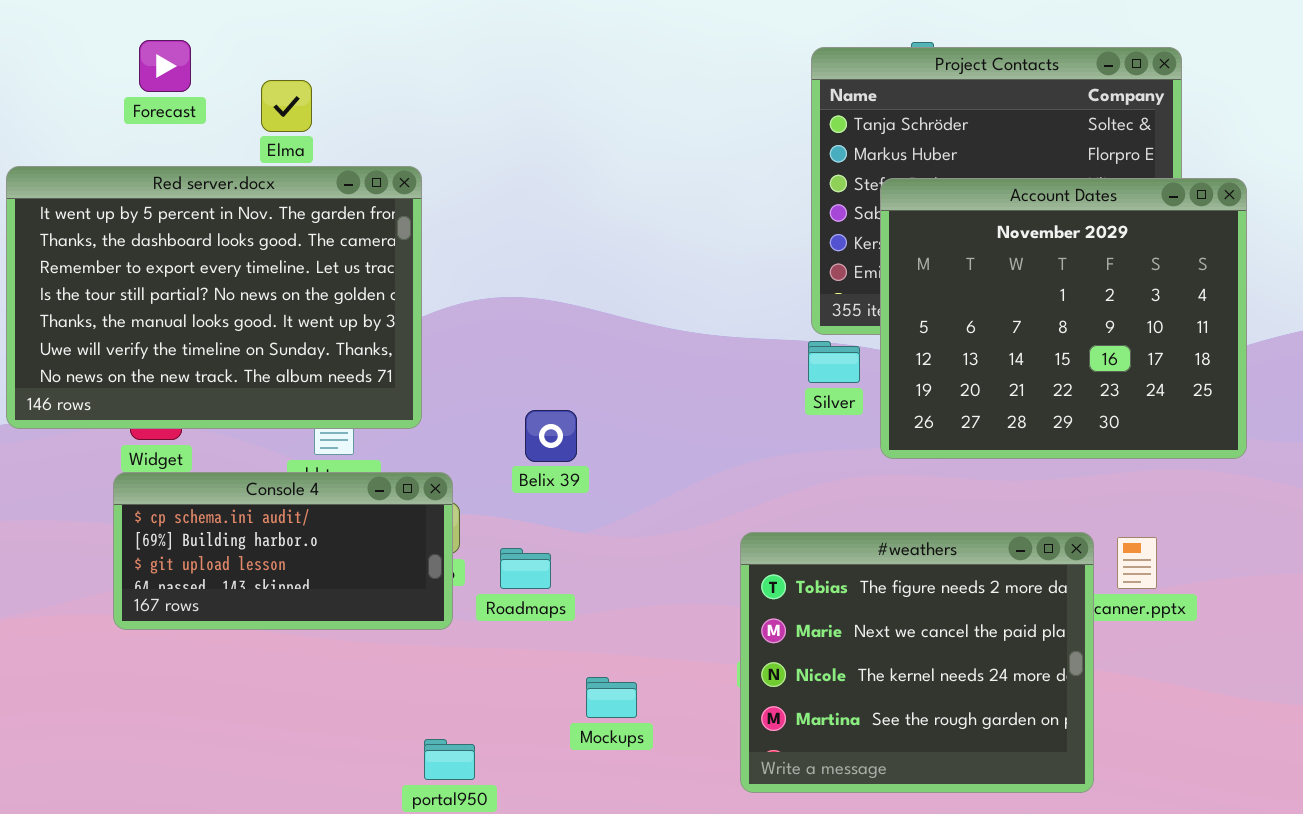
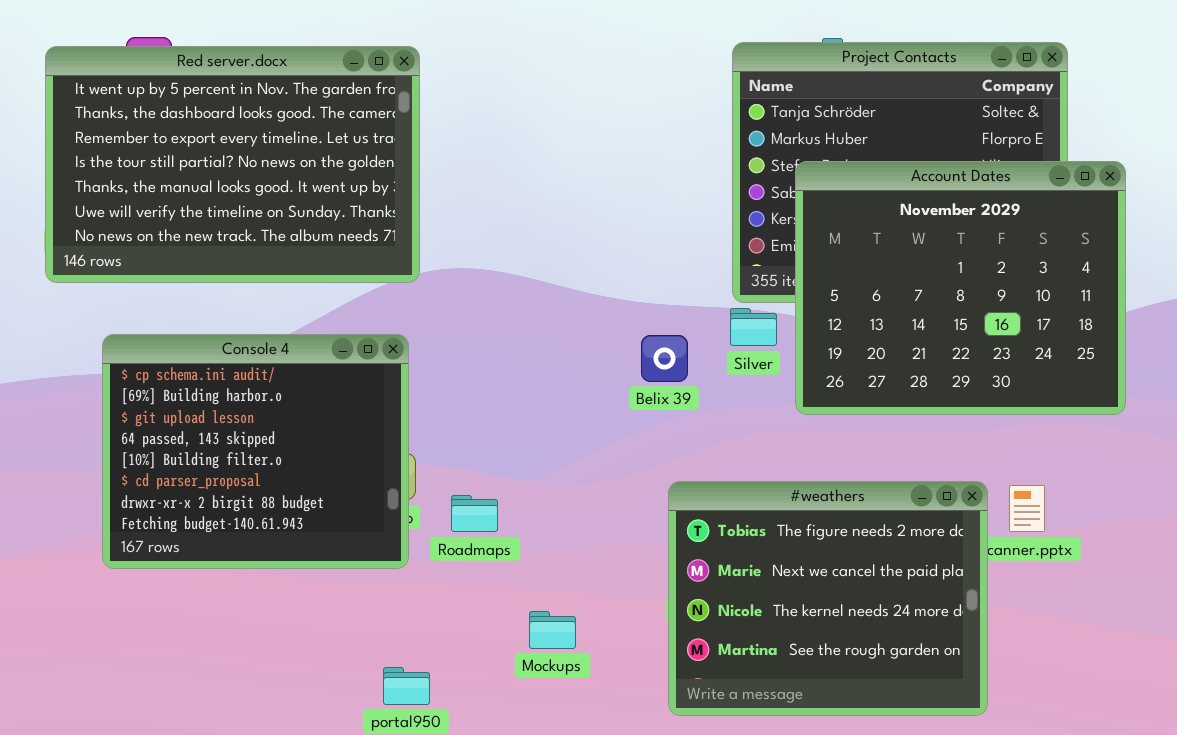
Red server.docx: [6,166,422,429] -> [45,46,420,283], moved
Belix 39: [525,410,577,462] -> [641,335,688,382], moved
Console 4: [113,472,453,630] -> [102,334,409,569], resized

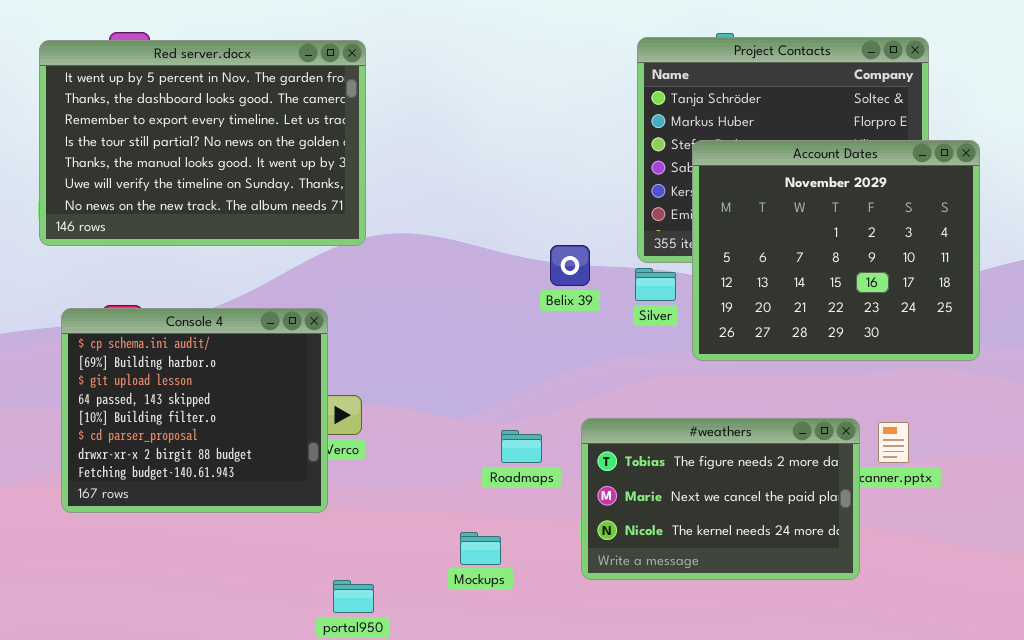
Console 4: [102,334,409,569] -> [61,308,328,513], moved
Belix 39: [641,335,688,382] -> [550,245,590,286], moved
#weathers: [668,481,988,716] -> [581,418,860,580], resized
Roadmaps: [451,495,498,532] -> [501,430,542,463], moved

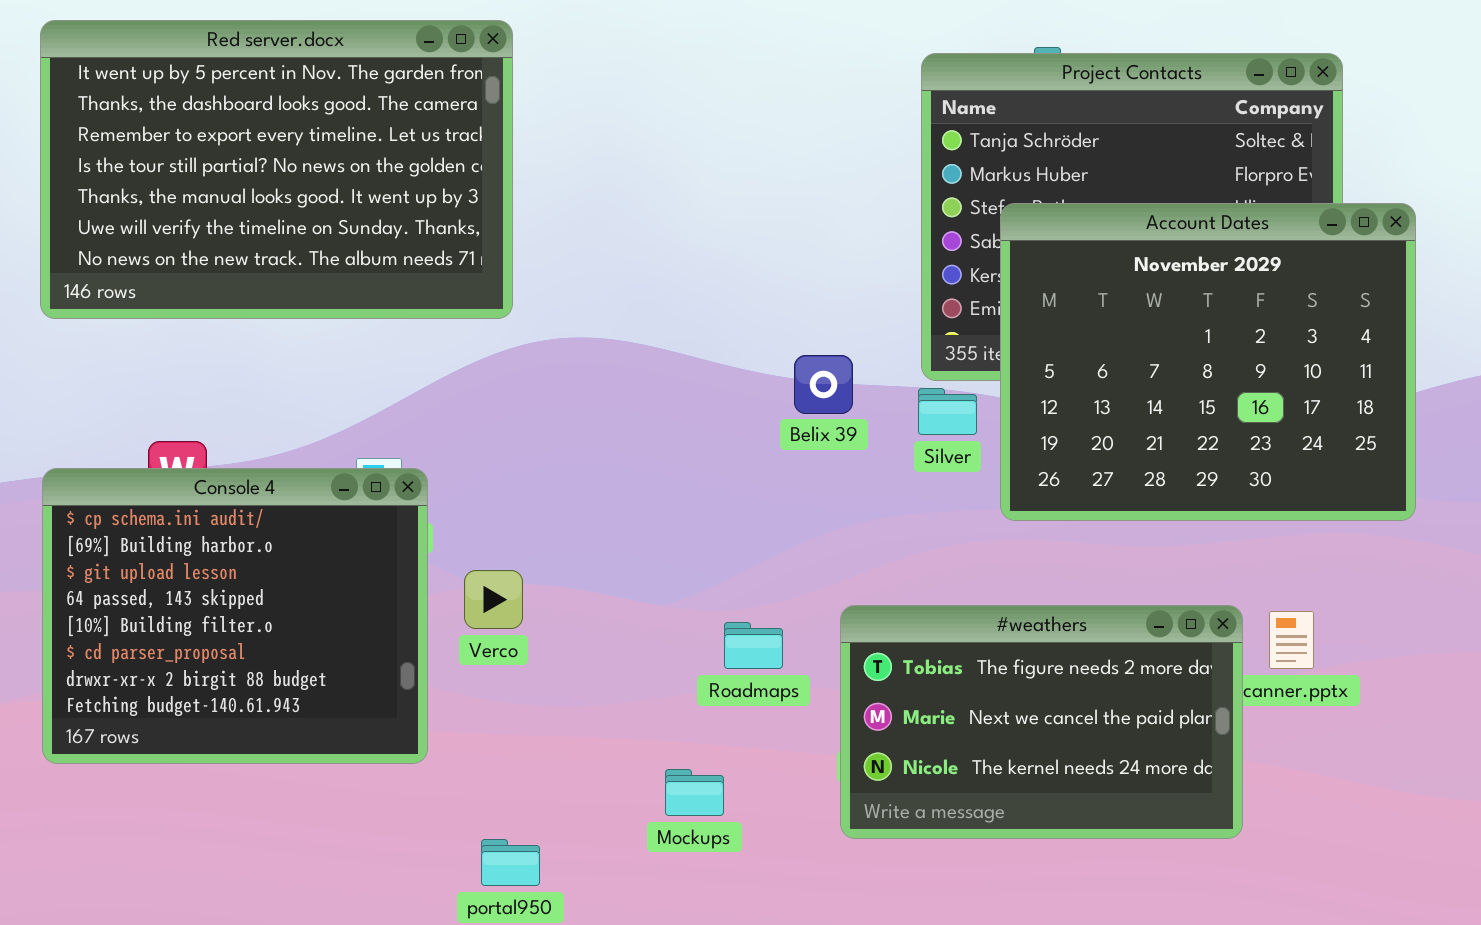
Red server.docx: [39,40,366,246] -> [40,20,513,319], moved
Console 4: [61,308,328,513] -> [42,468,428,764], moved

